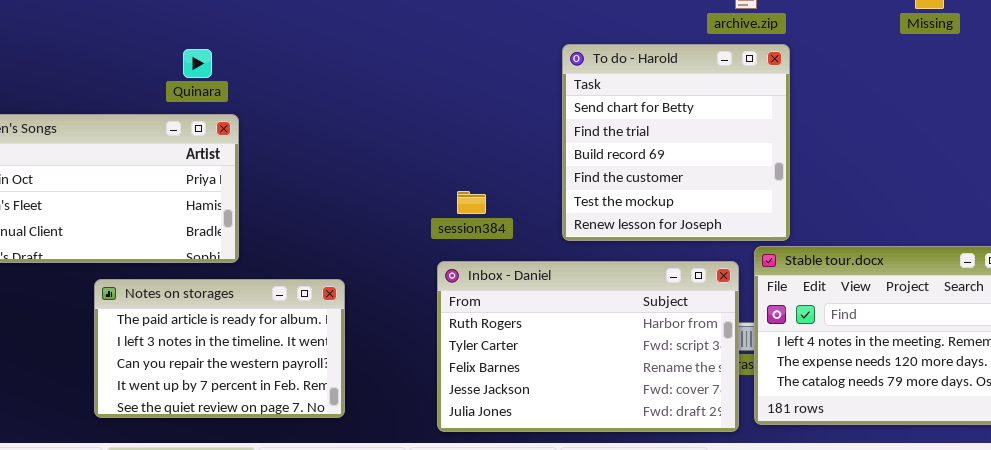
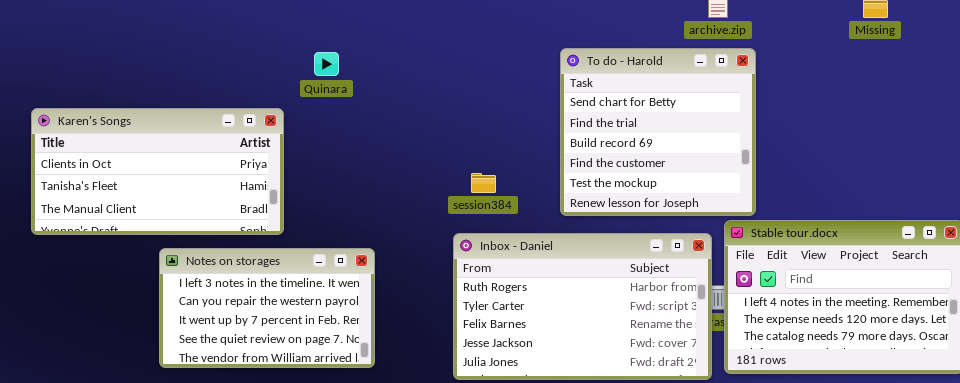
Quinara: [183,49,212,78] -> [314,52,339,76], moved
Notes on storages: [94,279,345,418] -> [159,248,375,368], scrolled down 1 row

